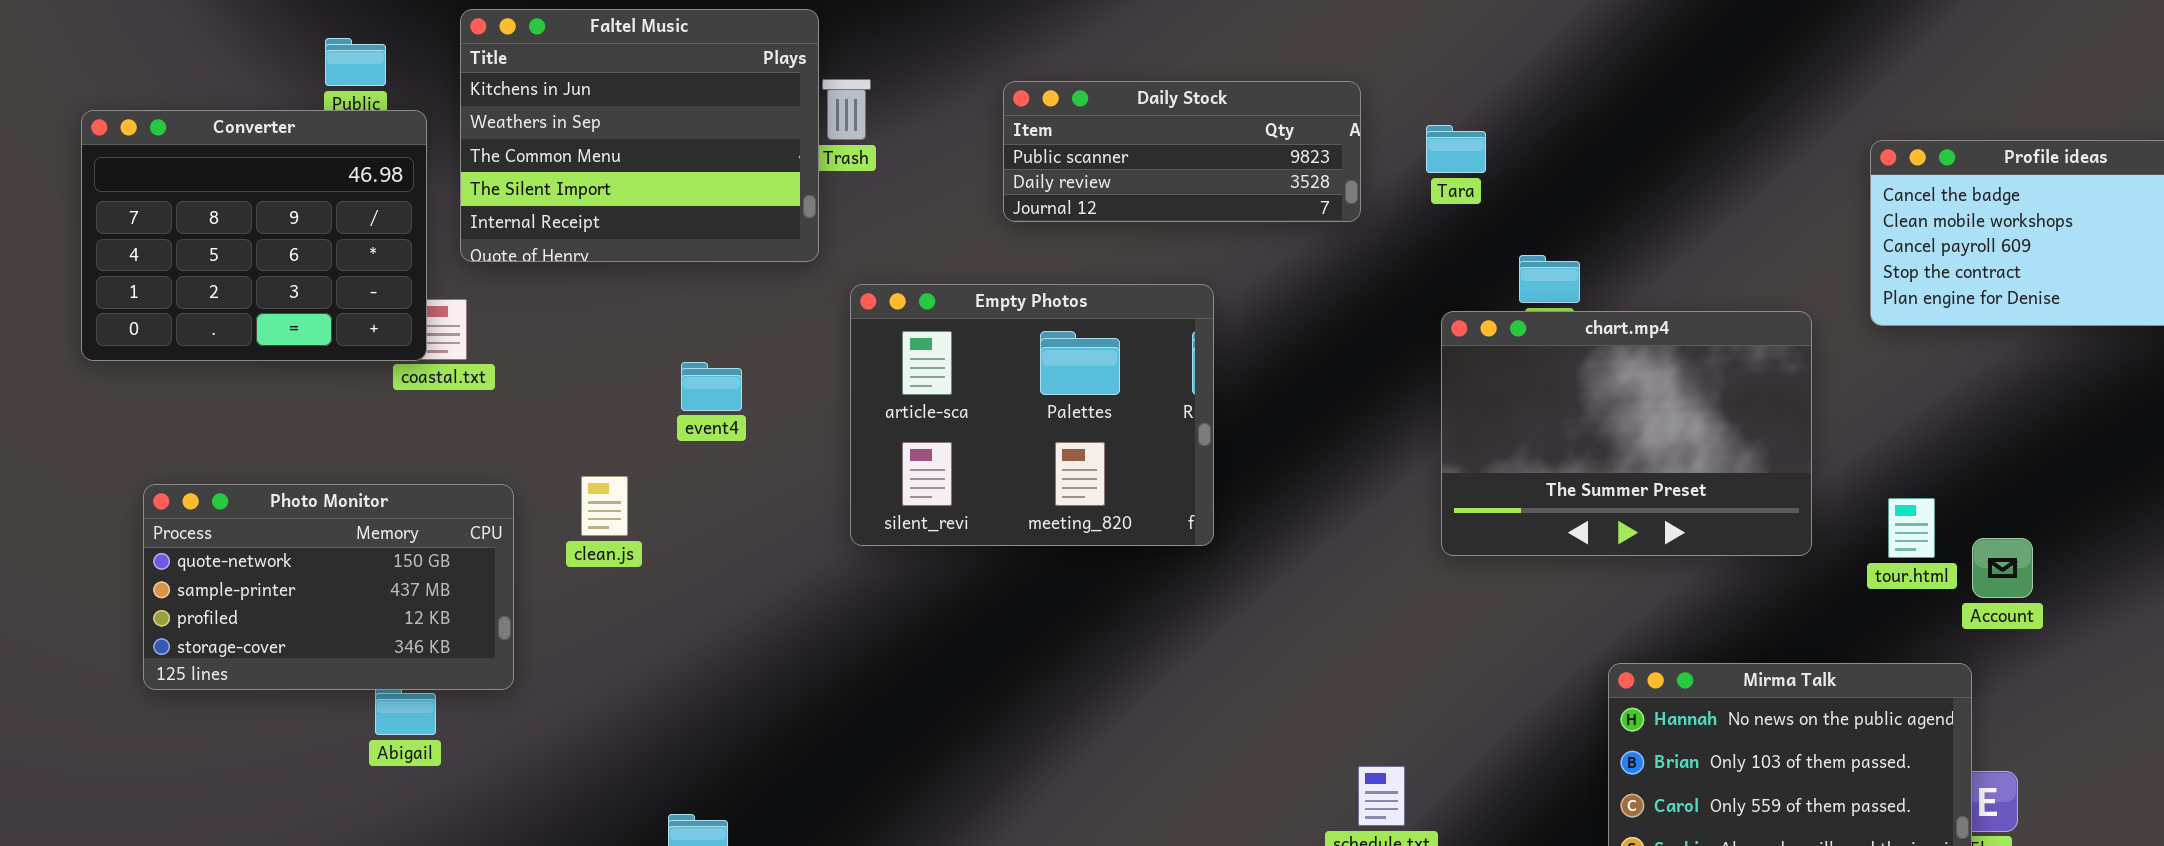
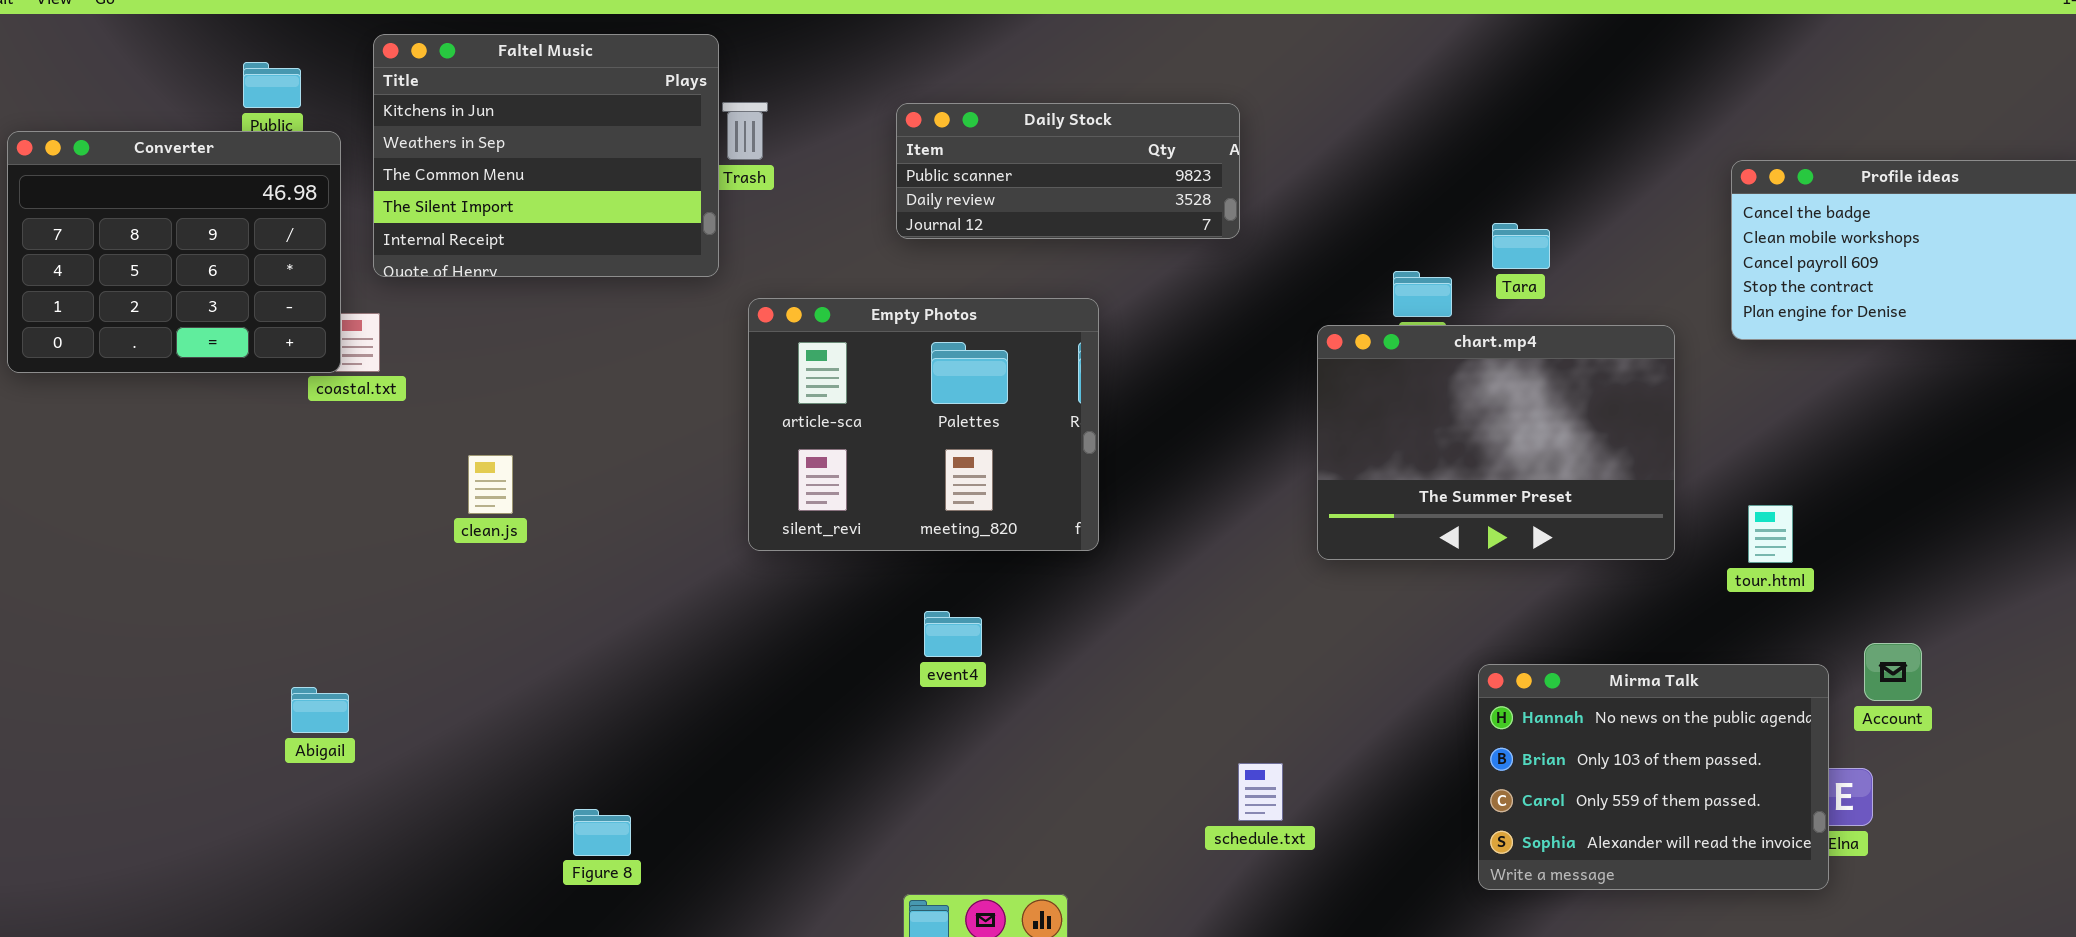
Tara: [1426,125,1486,173] -> [1492,223,1550,269], moved
event4: [681,362,742,411] -> [924,611,982,657], moved
clean.js: [581,476,628,536] -> [468,455,513,514], moved
Photo Monitor: [143,484,514,690] -> none, closed
Account: [1972,538,2033,598] -> [1864,643,1922,701], moved

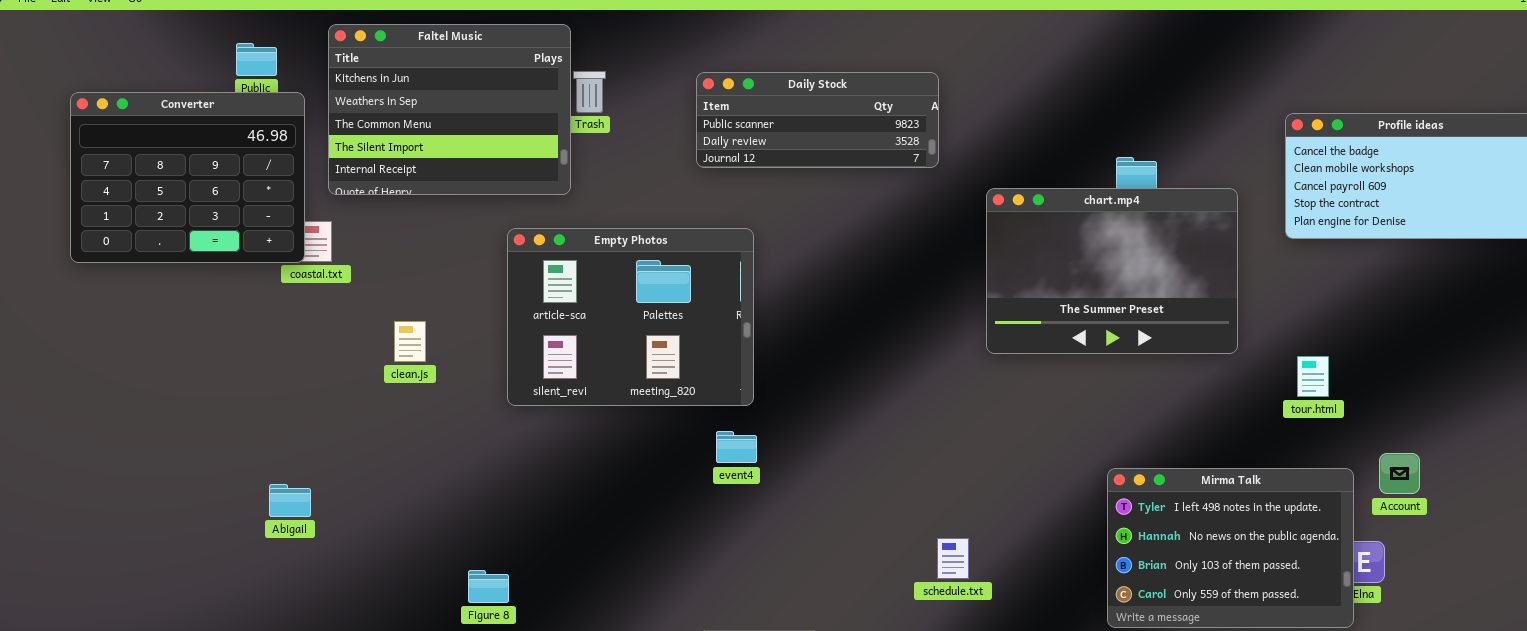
Empty Photos: [748,298,1099,551] -> [507,228,754,406], moved
chart.mp4: [1317,325,1675,560] -> [986,188,1238,354], moved
Mirma Talk: [1478,664,1829,890] -> [1107,468,1354,628], scrolled up 1 row

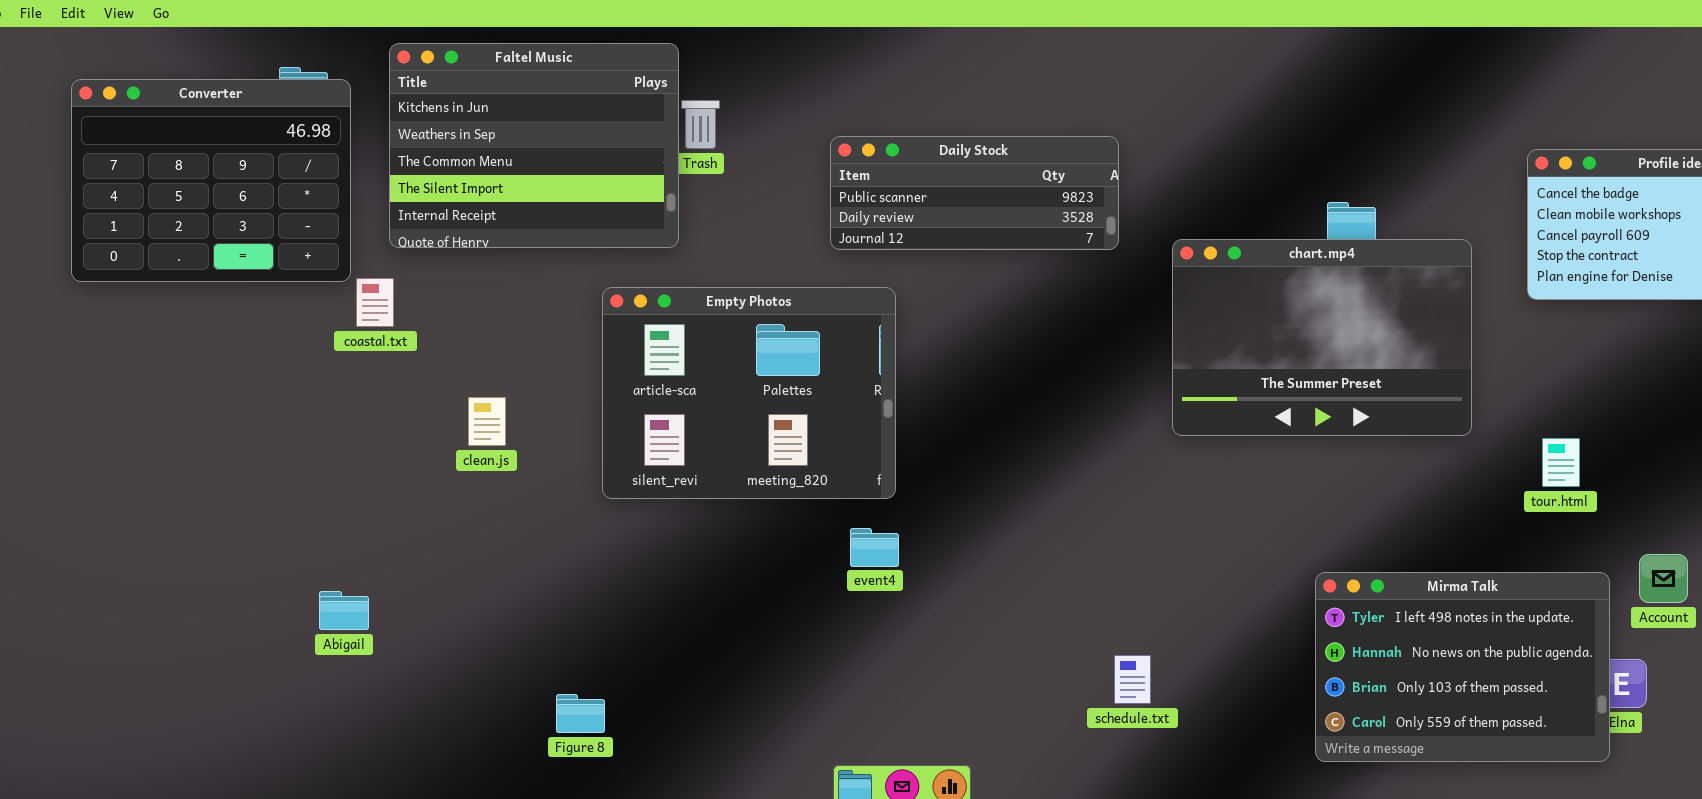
Daily Stock: [696,72,939,168] -> [830,136,1119,250], moved
Converter: [70,92,305,263] -> [71,79,351,282], moved

